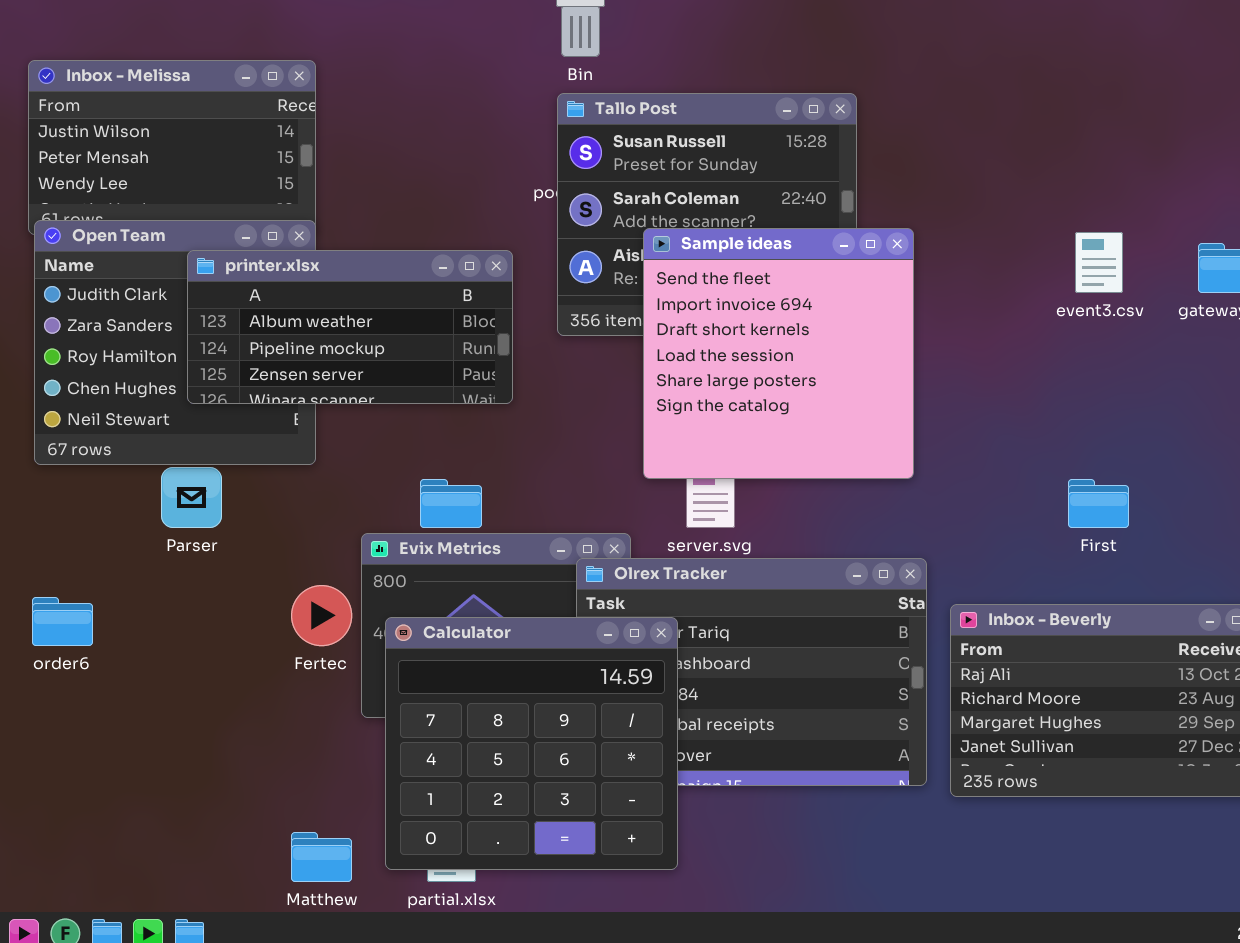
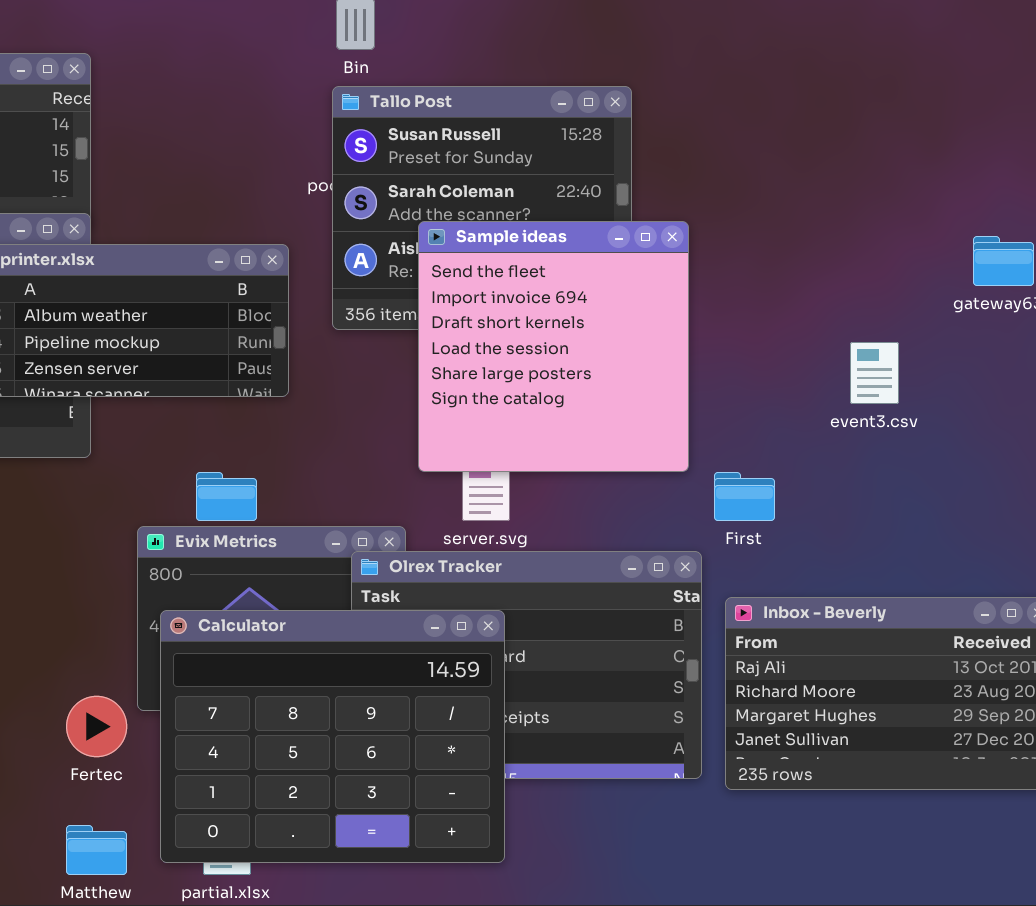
event3.csv: [1075,232,1123,293] -> [850,342,899,404], moved
First: [1068,479,1129,528] -> [714,472,775,521], moved
Fertec: [291,585,352,646] -> [66,696,127,757], moved
Calculator: [385,617,678,870] -> [160,610,505,863], resized

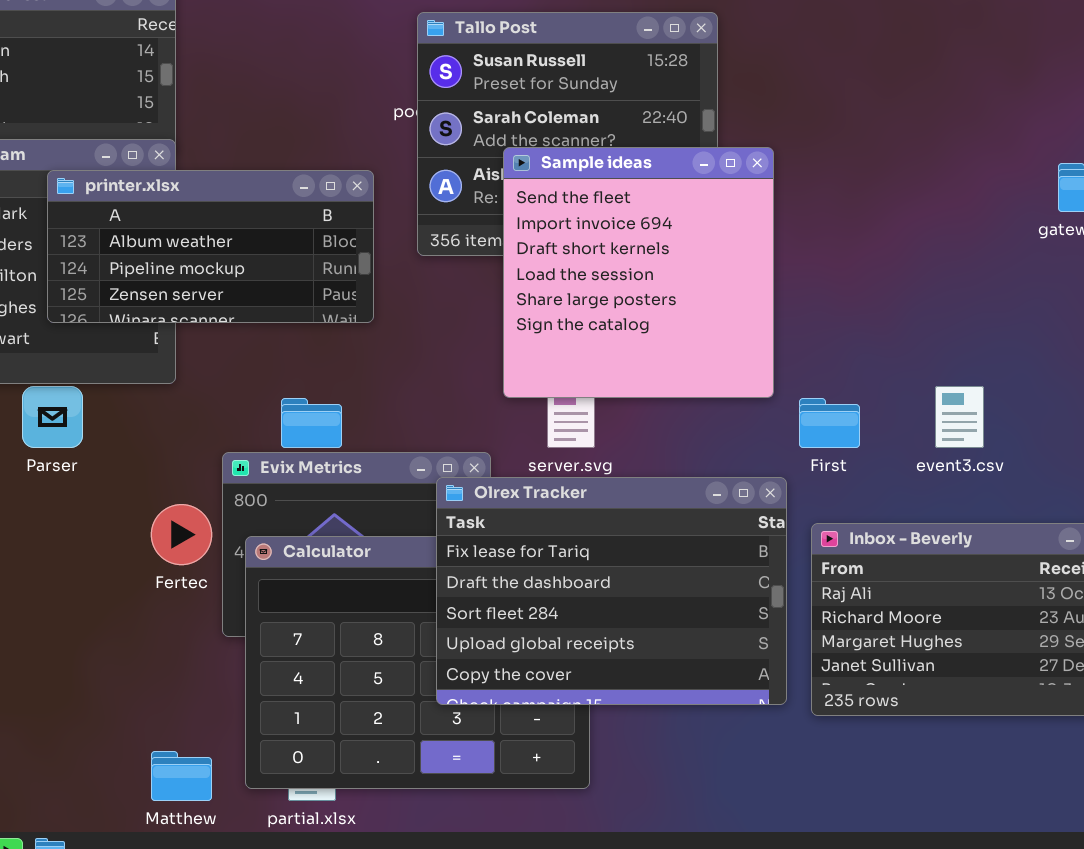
event3.csv: [850,342,899,404] -> [935,386,984,448], moved
Olrex Tracker: [351,551,702,779] -> [436,477,787,705], raised
Fertec: [66,696,127,757] -> [151,504,212,565], moved

